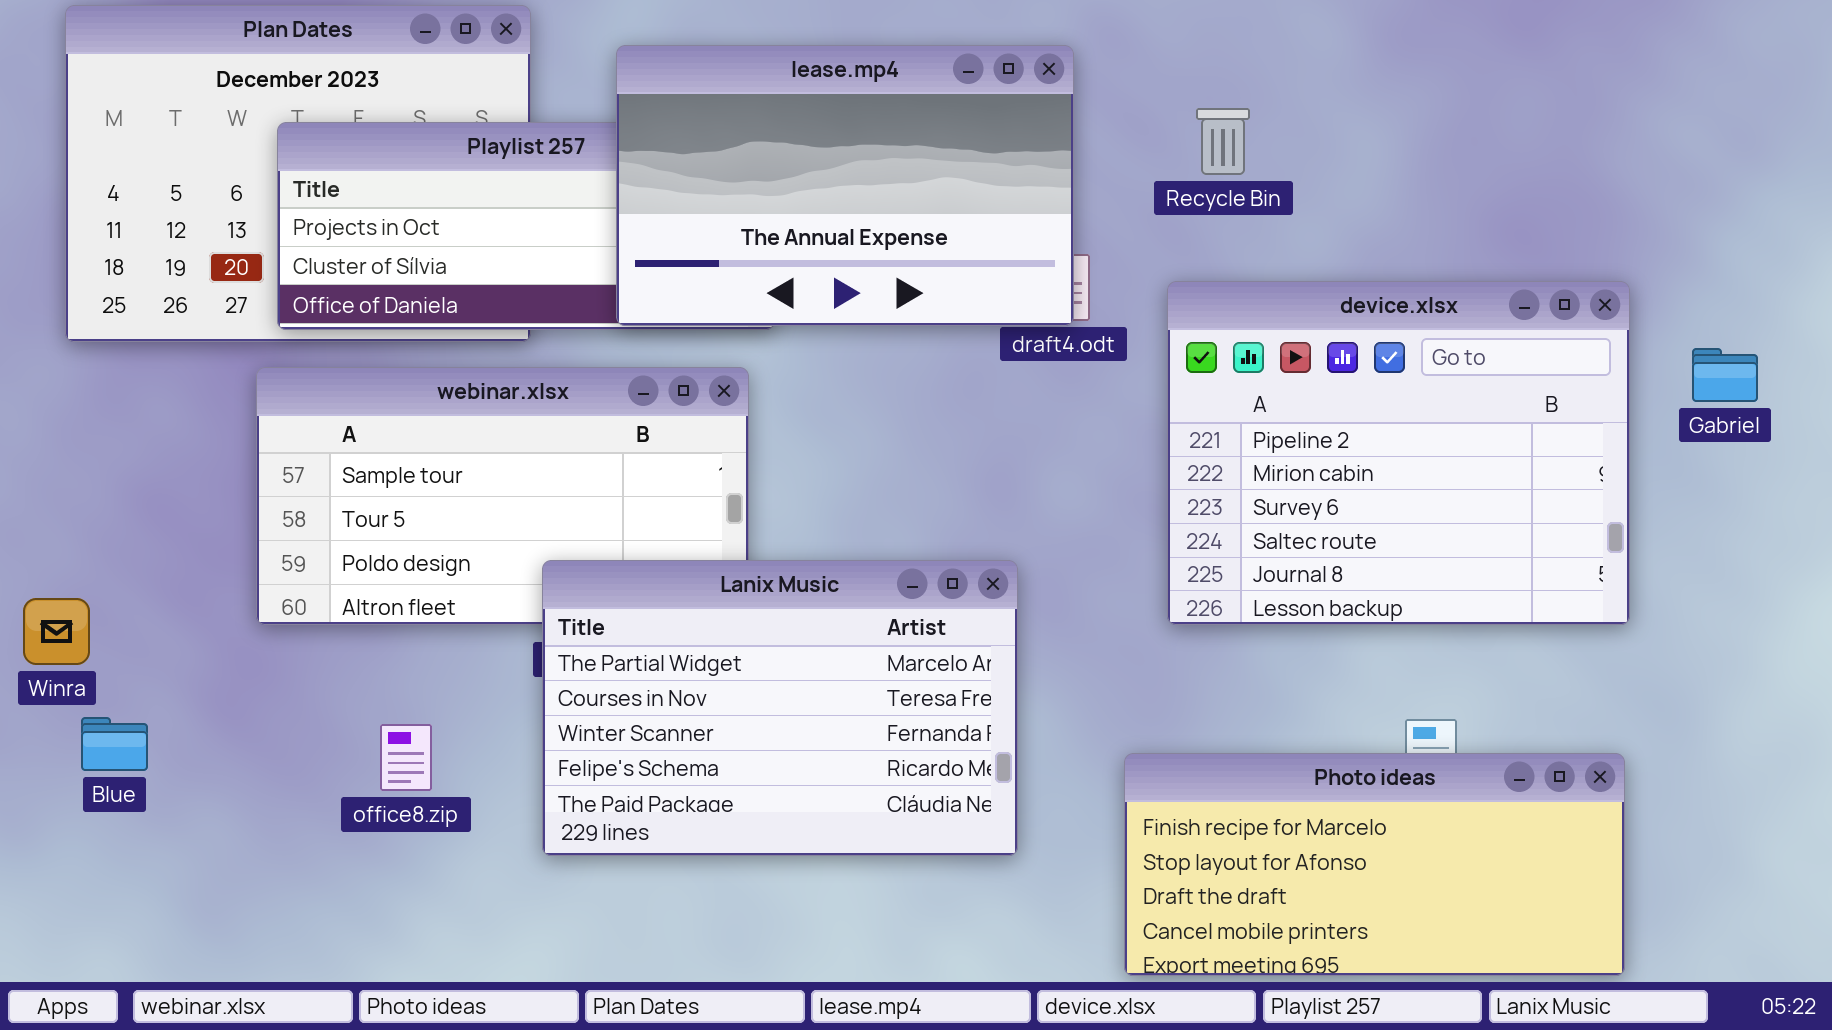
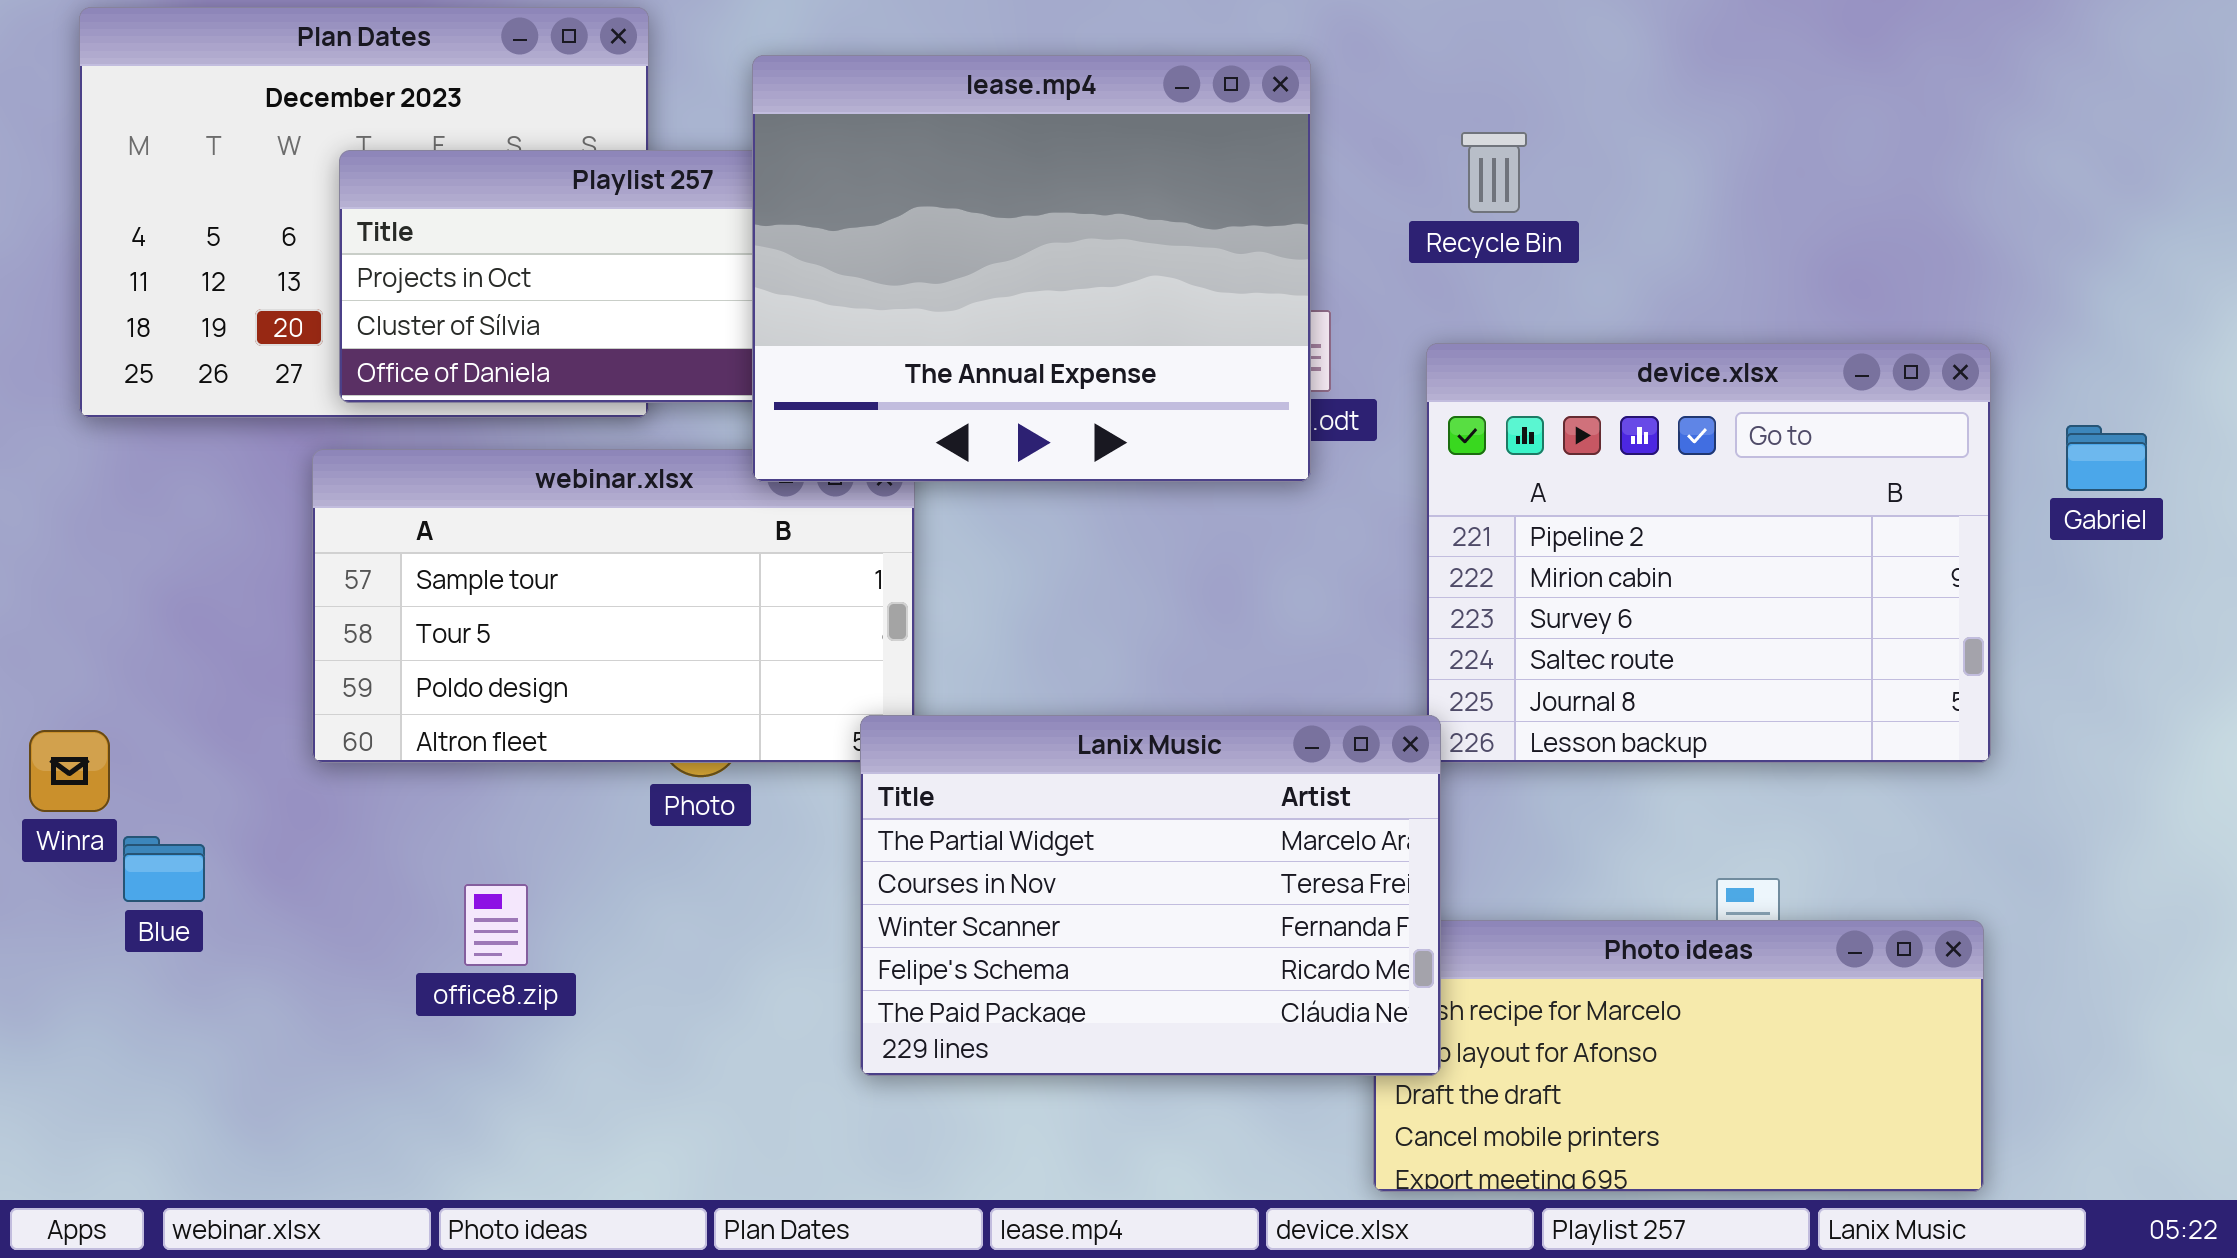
lease.mp4: [616,45,1074,326] -> [752,55,1311,482], resized
Lanix Music: [542,560,1018,856] -> [860,715,1441,1076], moved
Blue: [81,717,148,771] -> [123,836,205,902], moved

